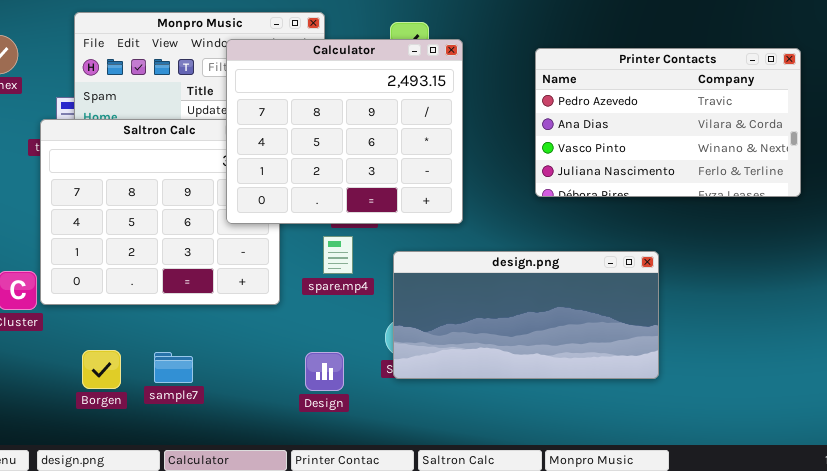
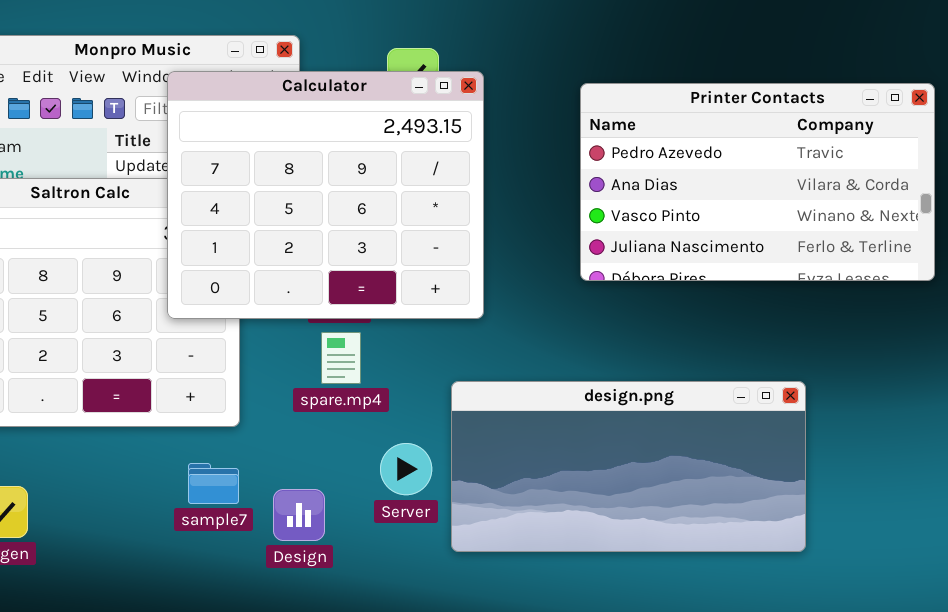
spare.mp4: [323,236,353,274] -> [321,332,361,384], moved
design.png: [393,251,659,379] -> [451,381,806,552], moved
sample7: [154,352,193,383] -> [188,463,239,504], moved

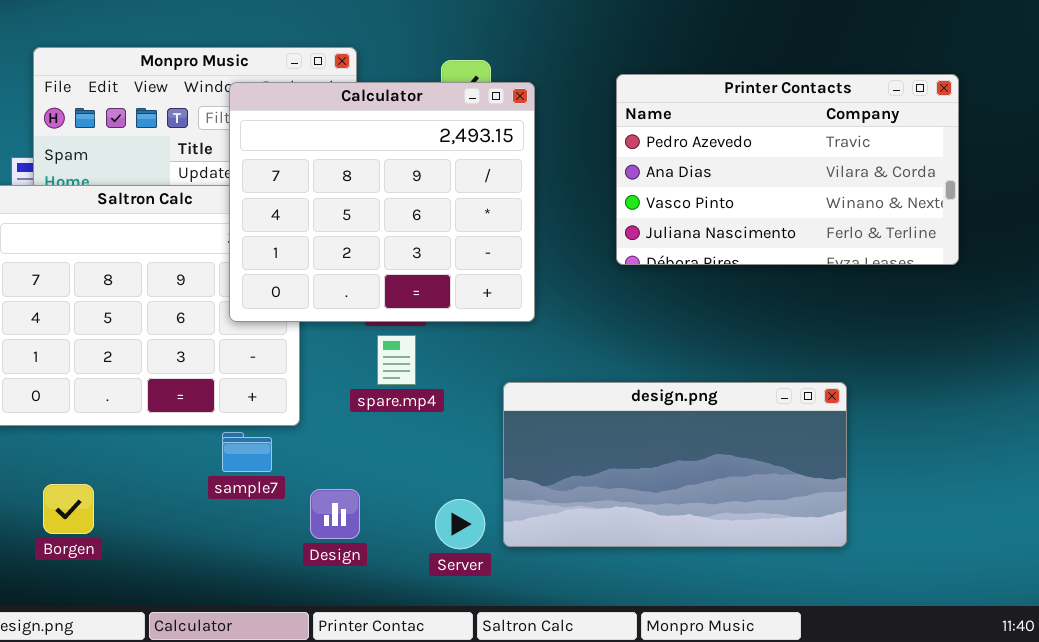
Printer Contacts: [580,83,935,281] -> [616,74,959,265], moved
Server: [380,443,432,495] -> [435,499,485,549], moved
sample7: [188,463,239,504] -> [222,432,272,472], moved
Design: [273,489,325,541] -> [310,489,360,539], moved

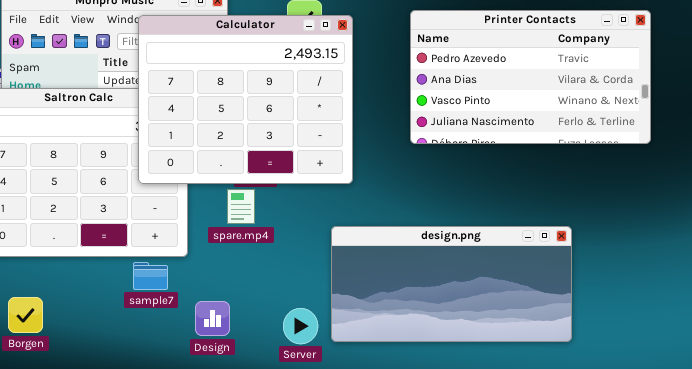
spare.mp4: [377,335,416,385] -> [227,189,255,224], moved

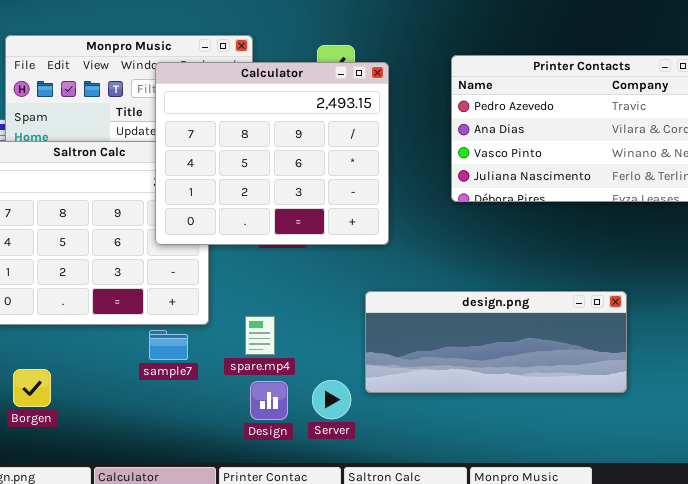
spare.mp4: [227,189,255,224] -> [245,316,275,355], moved
design.png: [331,226,572,342] -> [365,291,627,393], resized
Design: [195,301,230,336] -> [250,381,288,420], moved

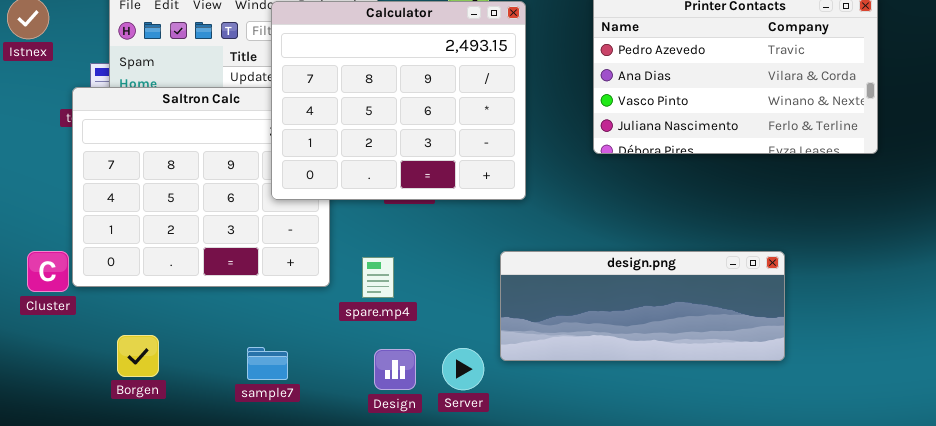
spare.mp4: [245,316,275,355] -> [362,257,394,298], moved
sample7: [149,330,188,360] -> [247,347,288,380], moved

